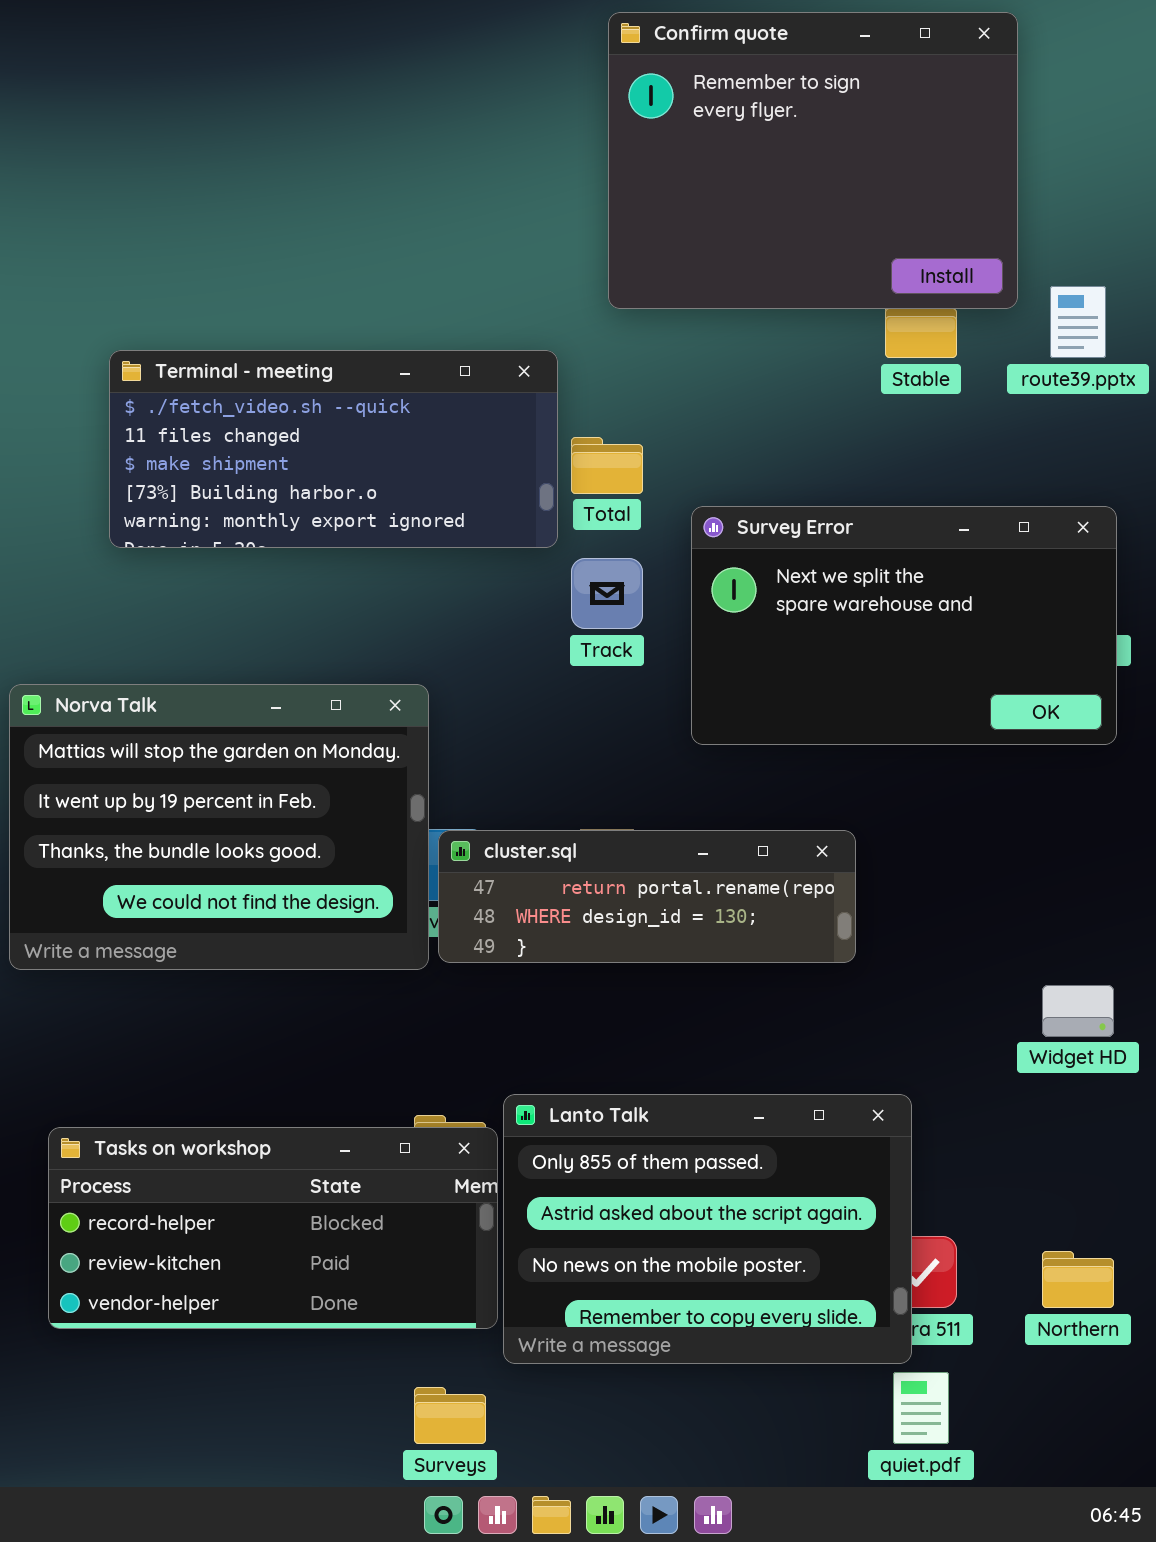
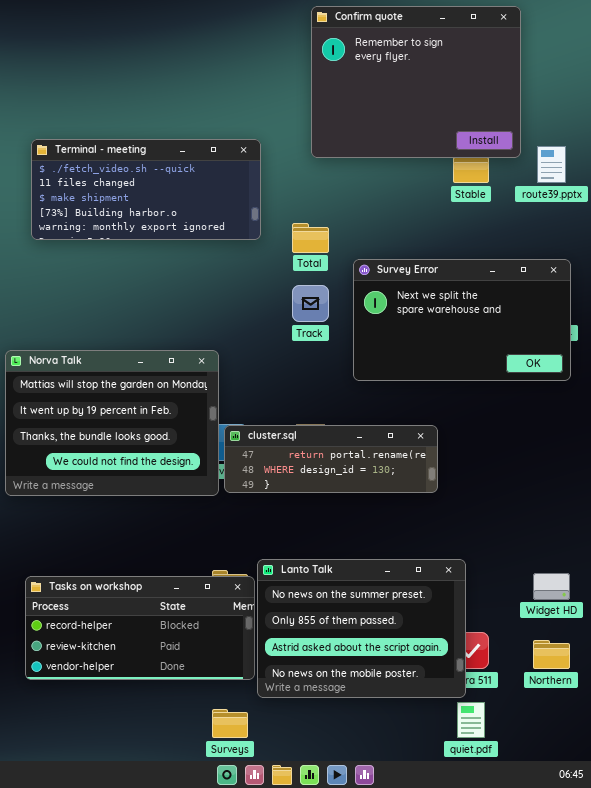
Terminal - meeting: [109,350,558,548] -> [31,139,261,240], moved
Widget HD: [1042,985,1114,1037] -> [533,573,570,600], moved
Lanto Talk: [503,1094,912,1364] -> [257,559,466,698], scrolled up 1 row

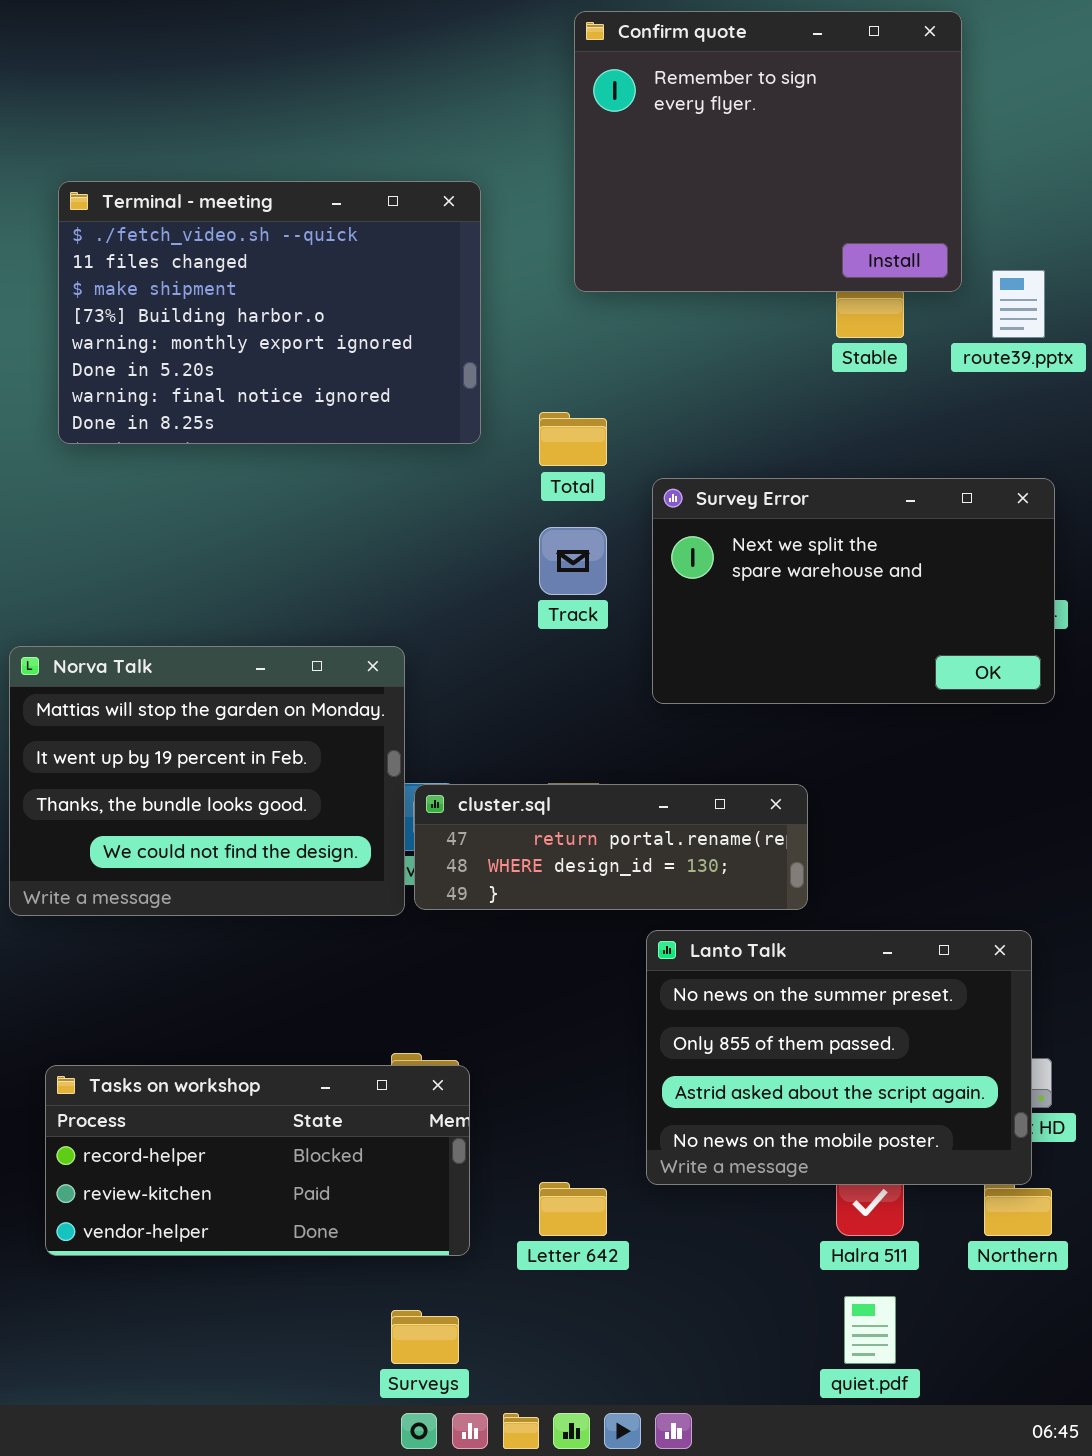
Terminal - meeting: [31,139,261,240] -> [58,181,481,444], resized
Lanto Talk: [257,559,466,698] -> [646,930,1032,1185], moved

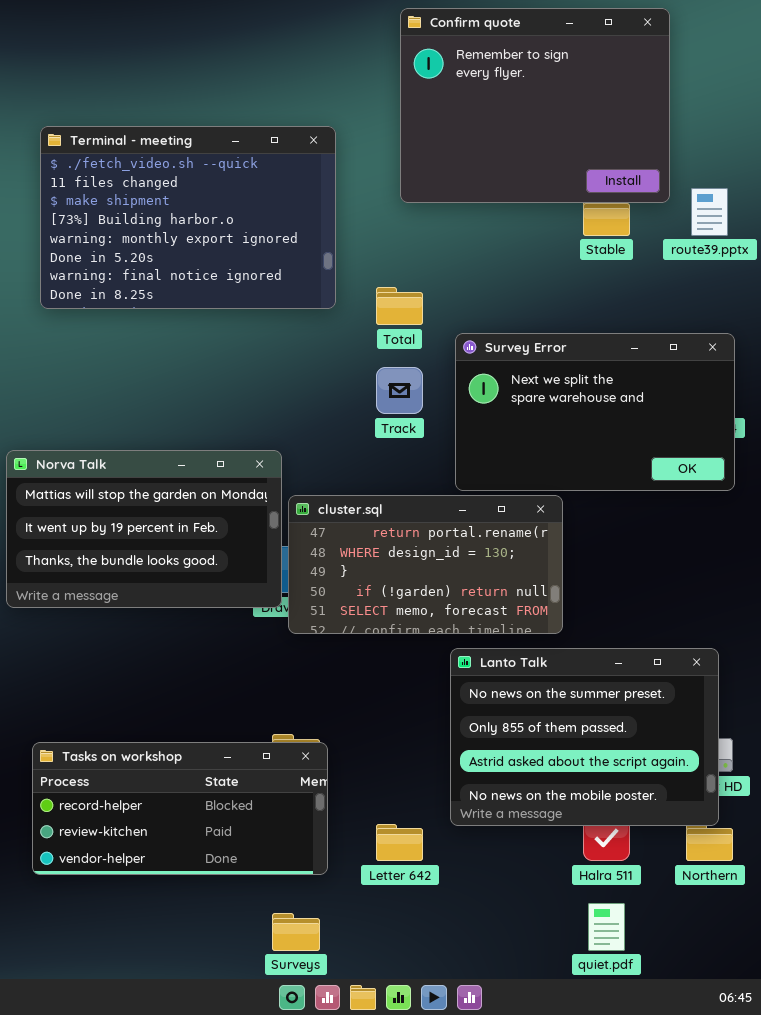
Norva Talk: [9,646,405,916] -> [6,450,282,608], resized
cluster.sql: [414,784,808,910] -> [288,495,563,634], resized

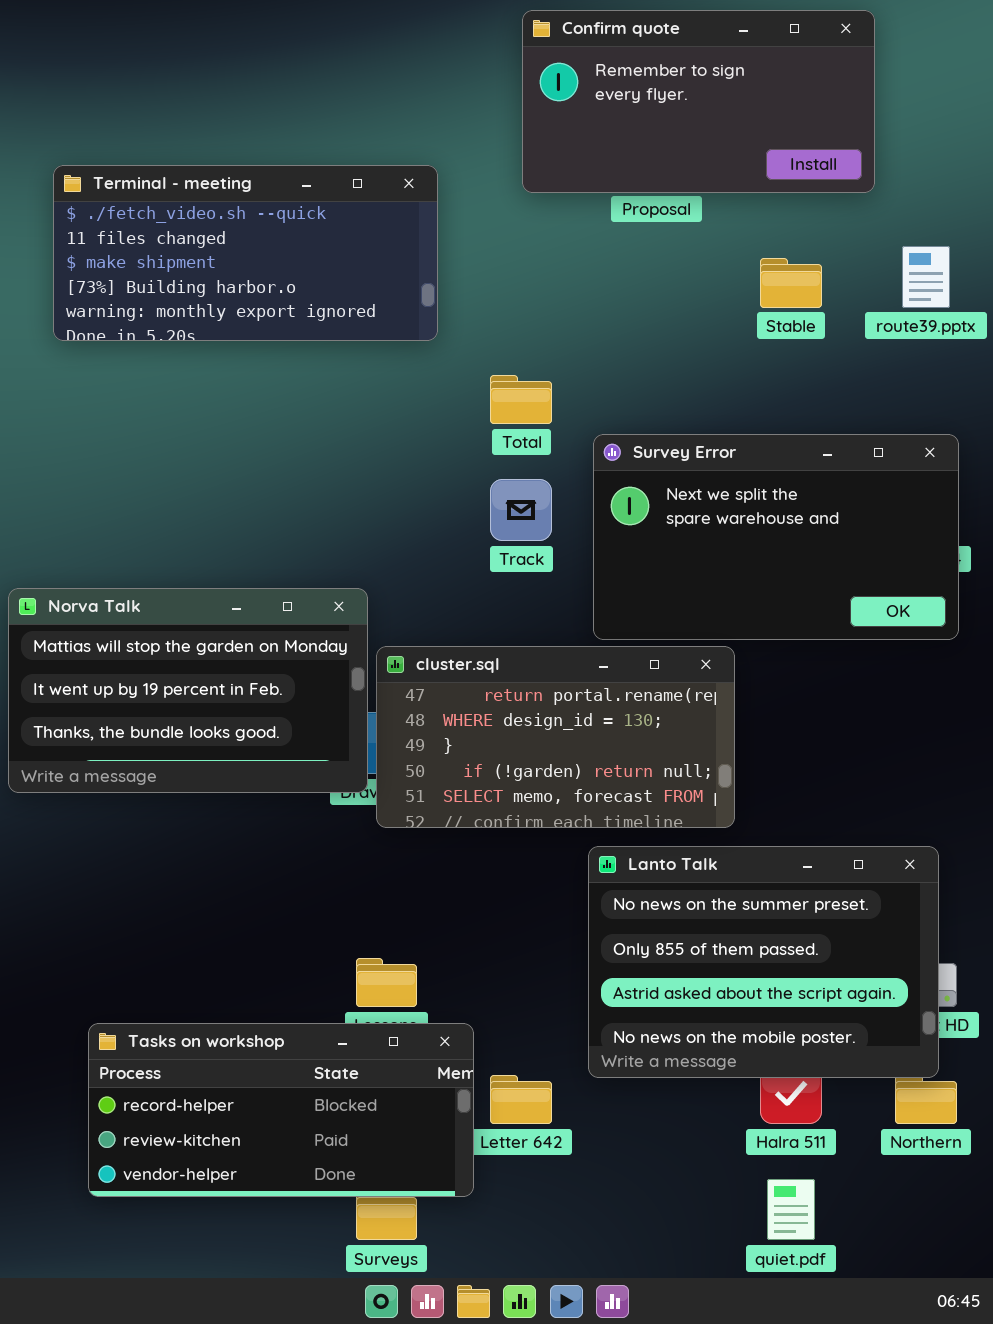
Confirm quote: [400,8,670,203] -> [522,10,875,193], resized
Terminal - meeting: [40,126,336,309] -> [53,165,438,341], resized
Tasks on workshop: [32,742,328,875] -> [88,1023,474,1197], moved

